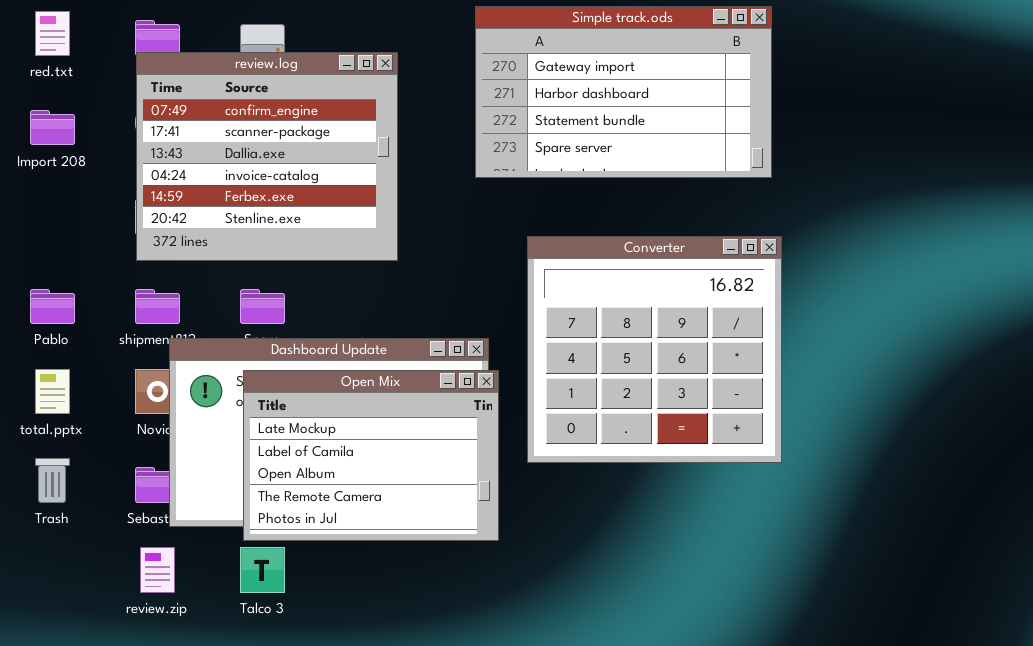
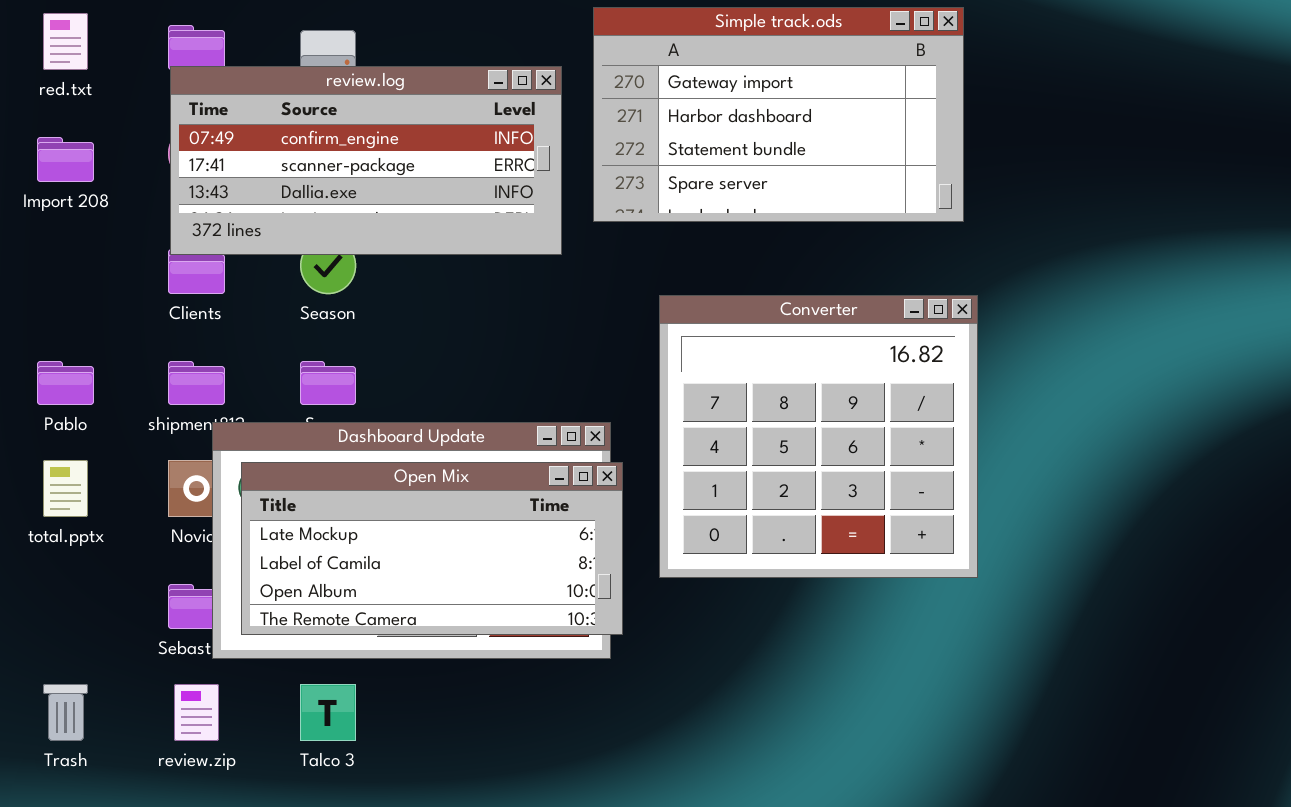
review.log: [136,52,398,261] -> [170,66,562,255], resized
Open Mix: [243,370,499,541] -> [241,462,623,635], resized
Trash: [35,458,70,503] -> [43,684,88,741], moved

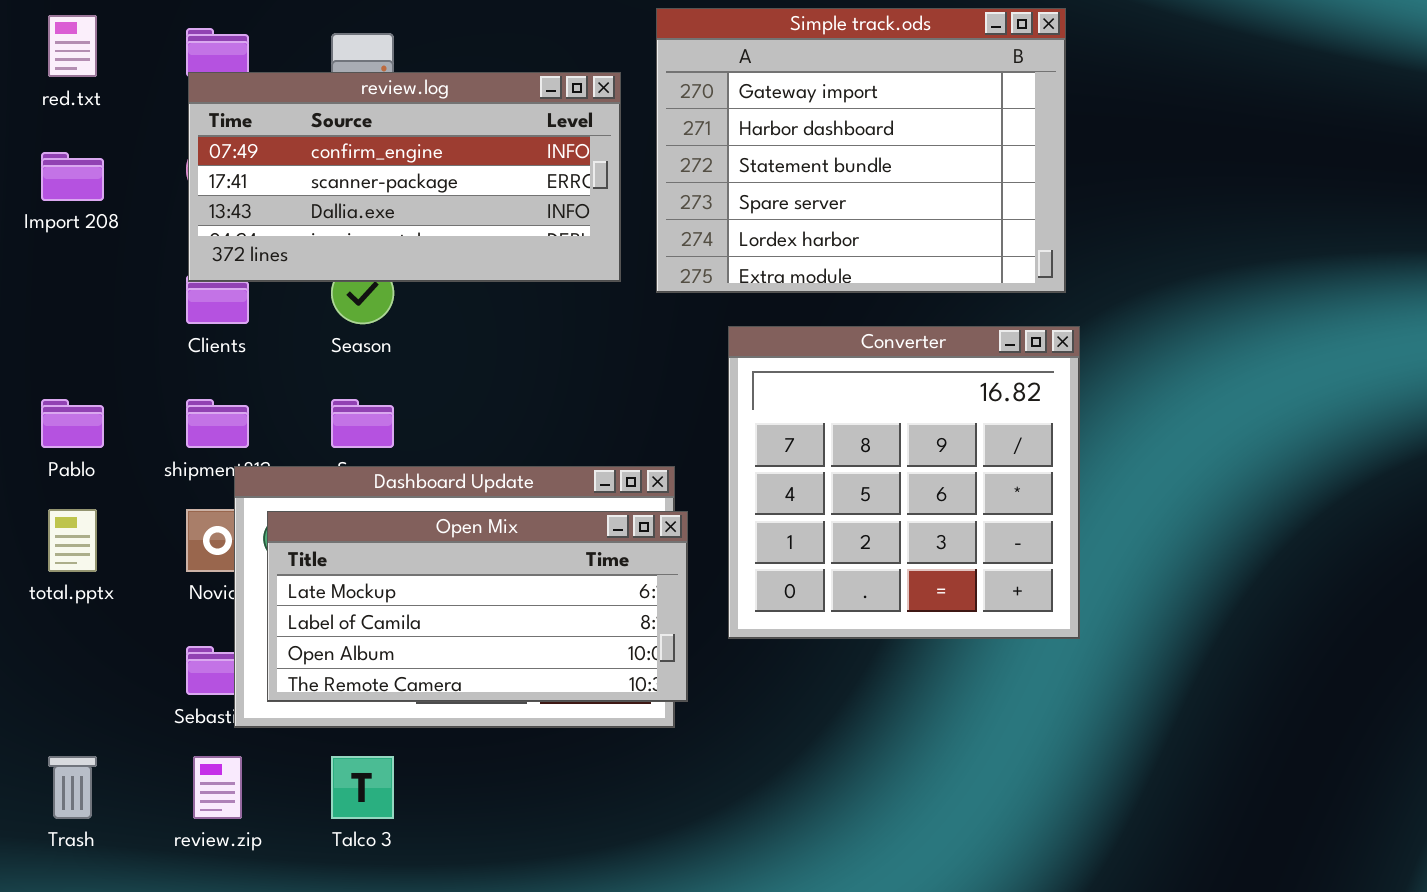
Simple track.ods: [593,7,964,222] -> [656,8,1066,293], resized

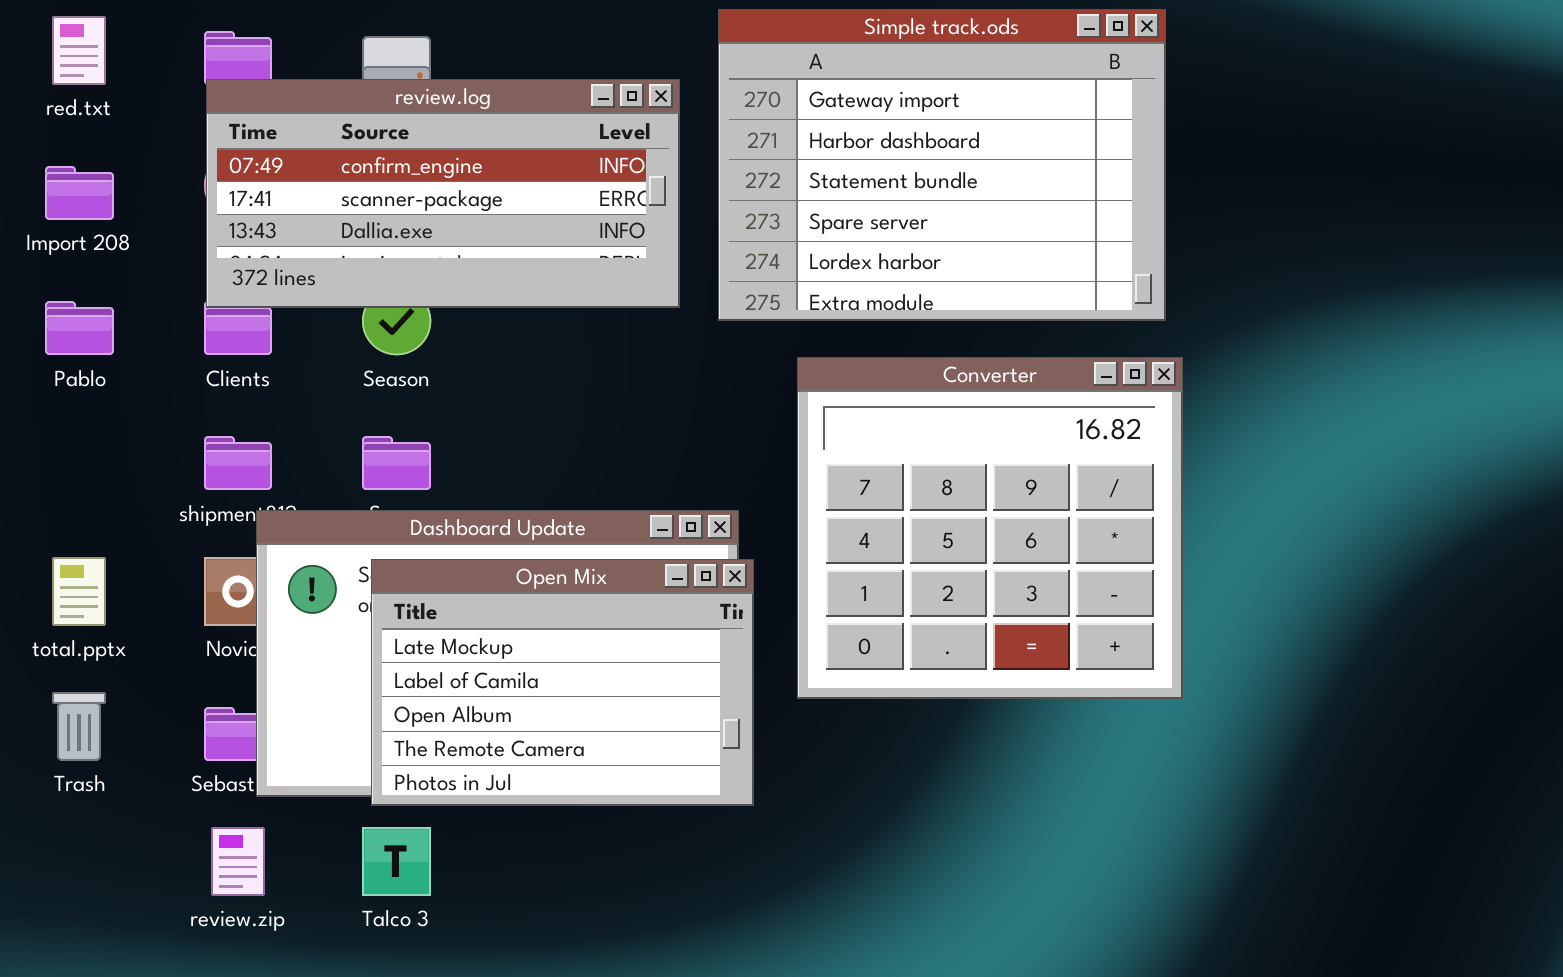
Pablo: [41,399,104,448] -> [45,301,114,355], moved
Open Mix: [267,511,688,702] -> [371,559,754,806], resized
Trash: [48,756,97,819] -> [52,692,106,761], moved

